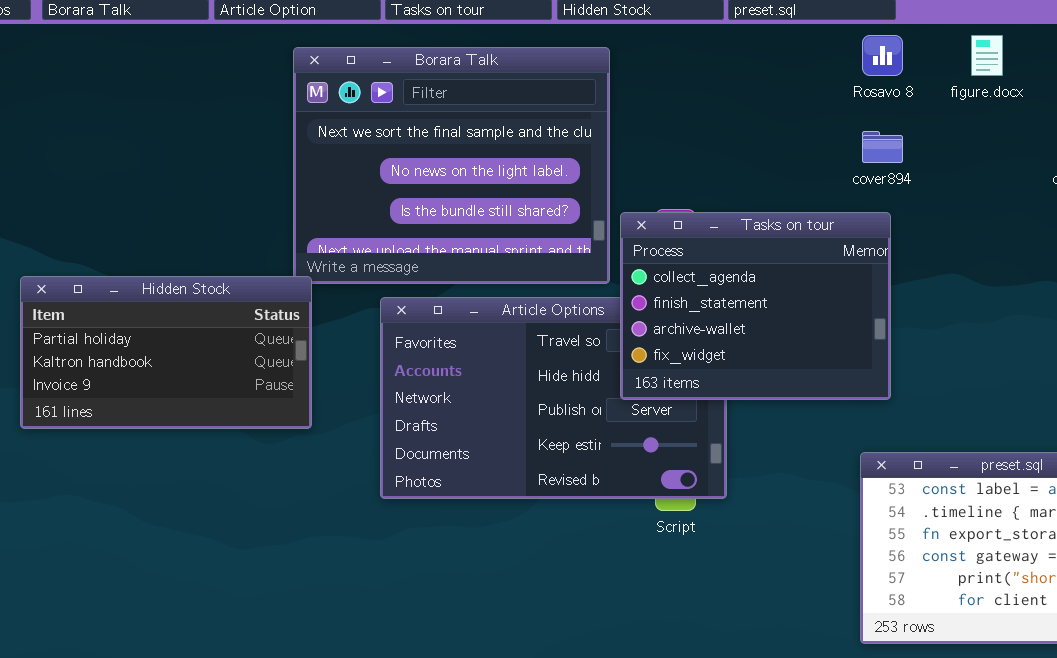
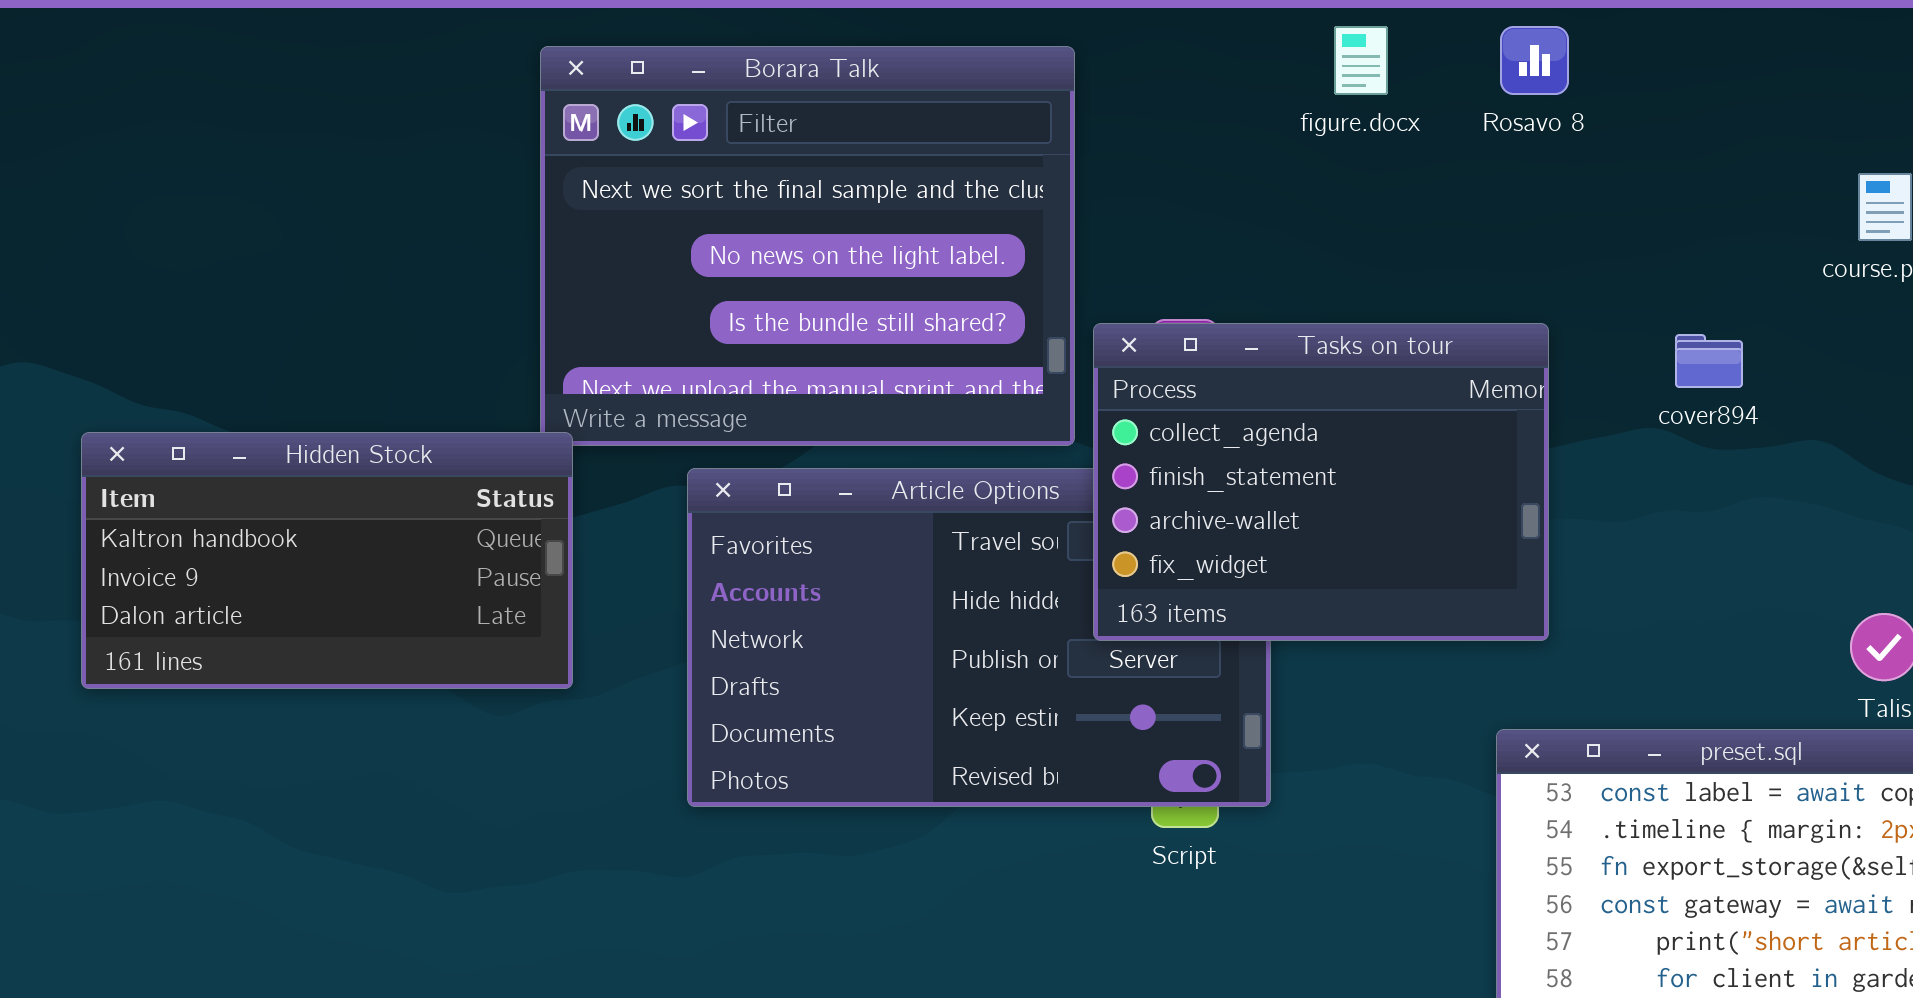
figure.docx: [971,35,1003,76] -> [1334,26,1388,95], moved
cover894: [862,131,903,163] -> [1675,334,1743,388], moved
Hidden Stock: [20,276,312,429] -> [81,432,573,689], scrolled down 1 row

